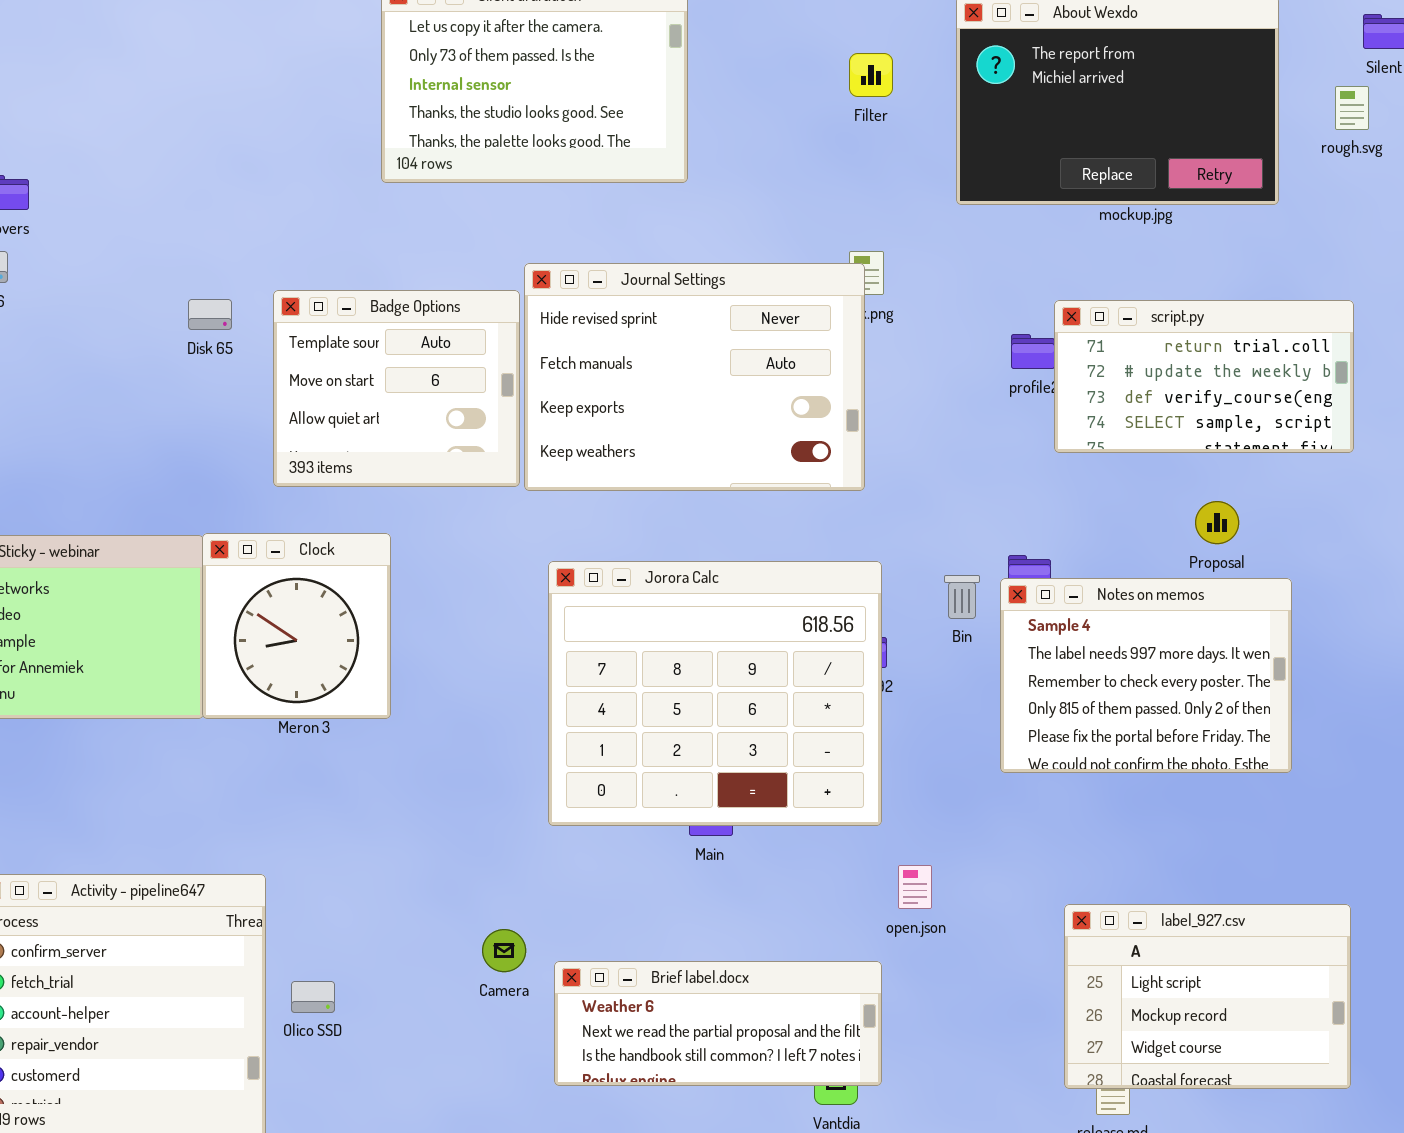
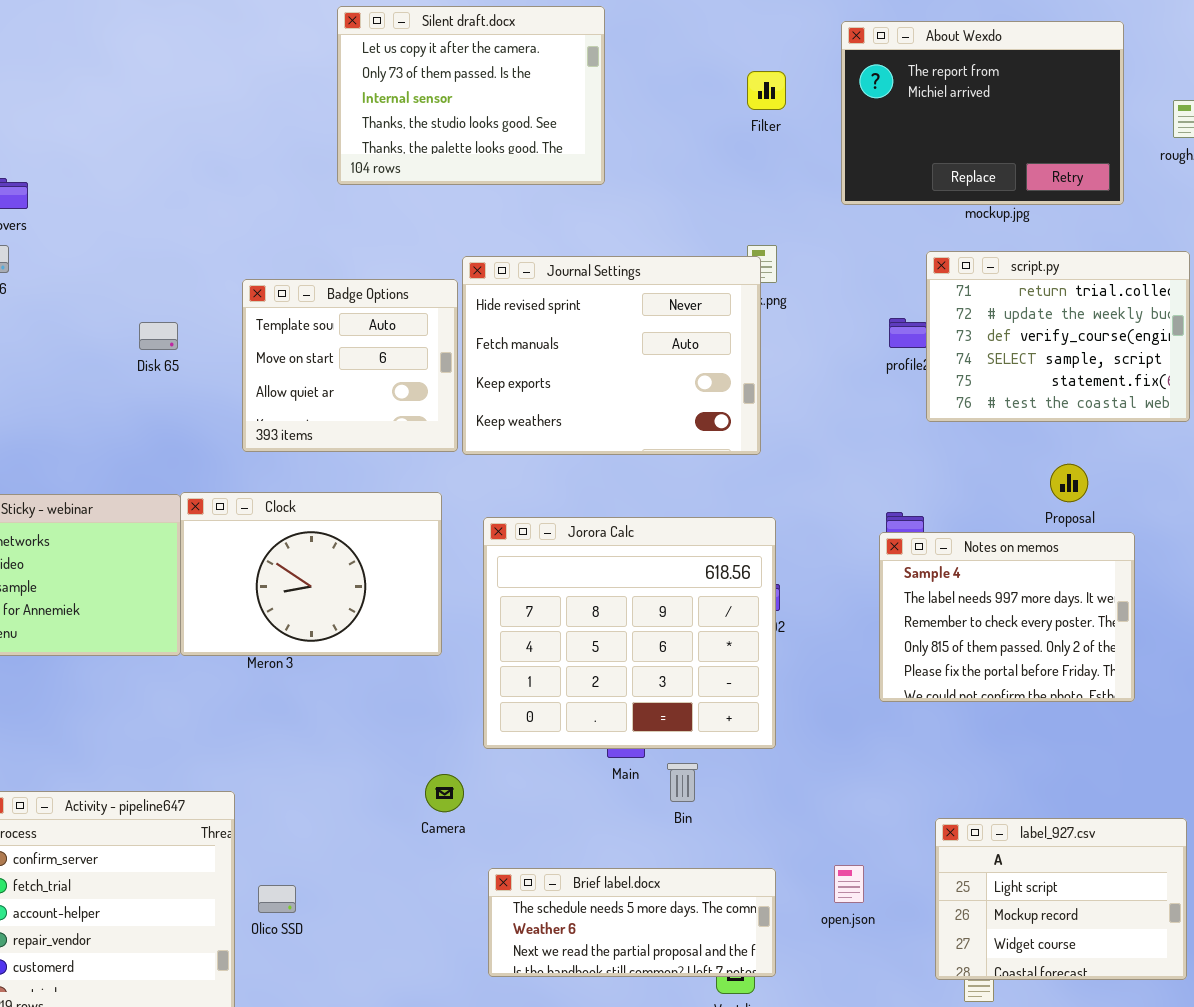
Disk 65: [188,299,232,330] -> [139,322,178,350], moved
script.py: [1054,300,1354,453] -> [926,251,1190,422], resized
Clock: [202,533,391,719] -> [180,492,442,656], resized
Bin: [944,575,980,619] -> [667,763,698,802], moved
open.json: [898,865,932,909] -> [834,865,864,903], moved
Camera: [482,929,526,972] -> [425,774,464,812], moved
Brief label.docx: [554,961,882,1086] -> [488,868,776,977], scrolled up 1 row

